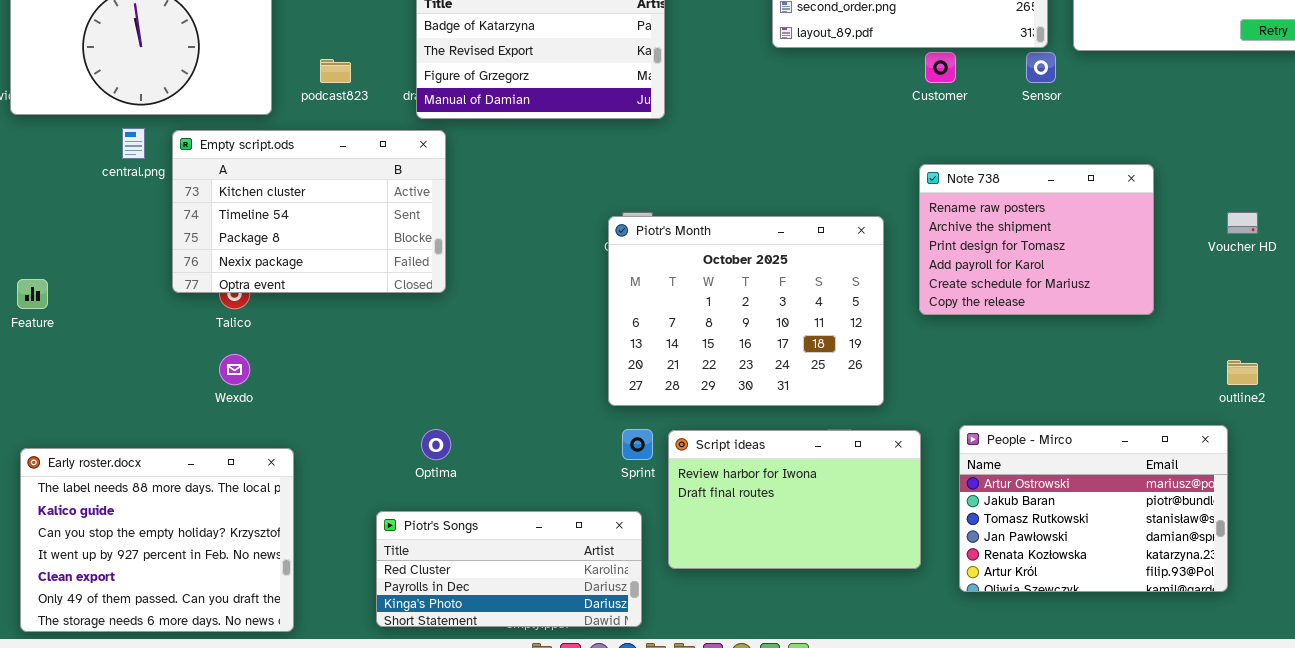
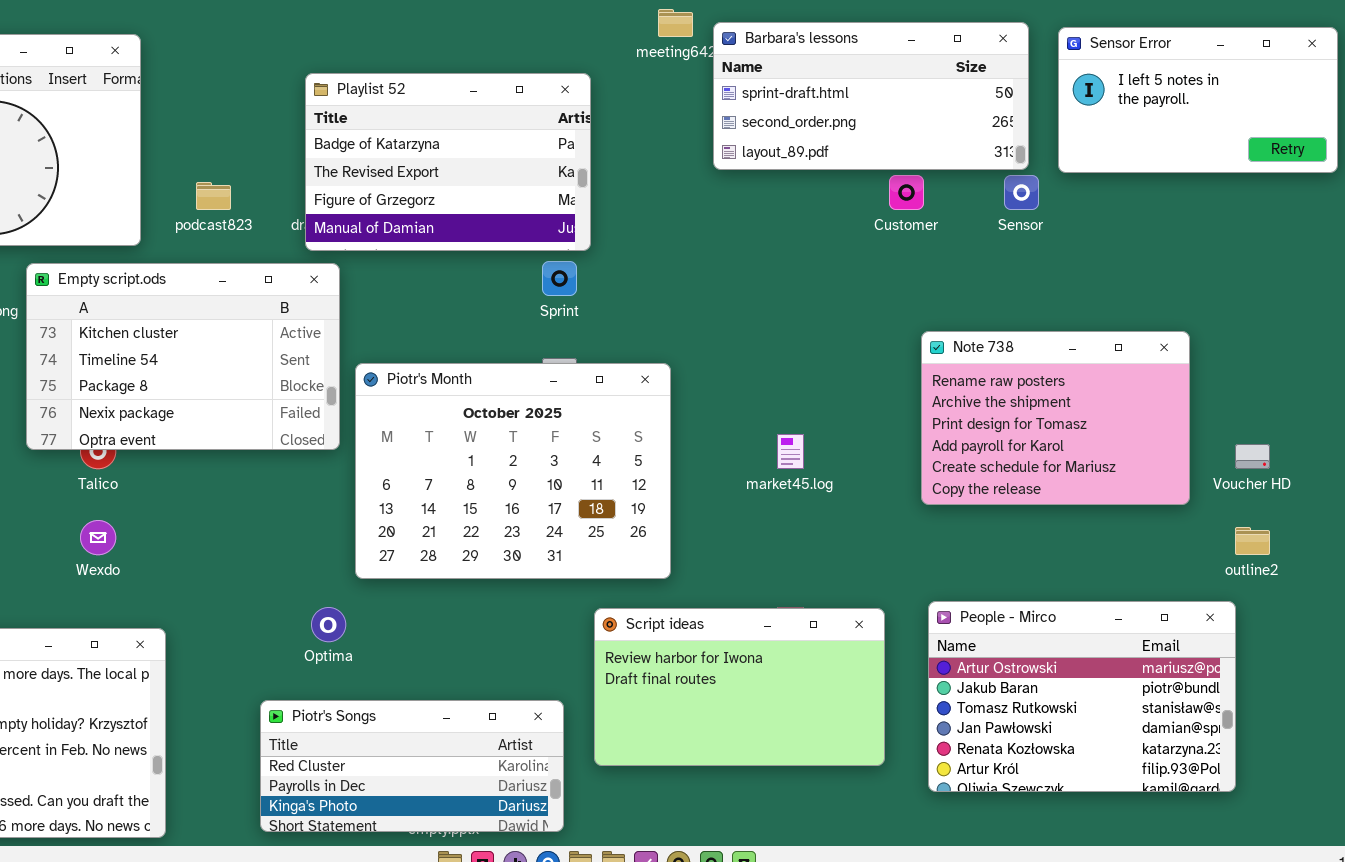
Note 738: [919,164,1154,315] -> [921,331,1190,505], moved
Voucher HD: [1227,212,1258,234] -> [1235,444,1270,469], moved
Piotr's Month: [608,216,884,406] -> [355,363,671,579], moved
Sprint: [622,429,653,460] -> [542,261,577,296], moved

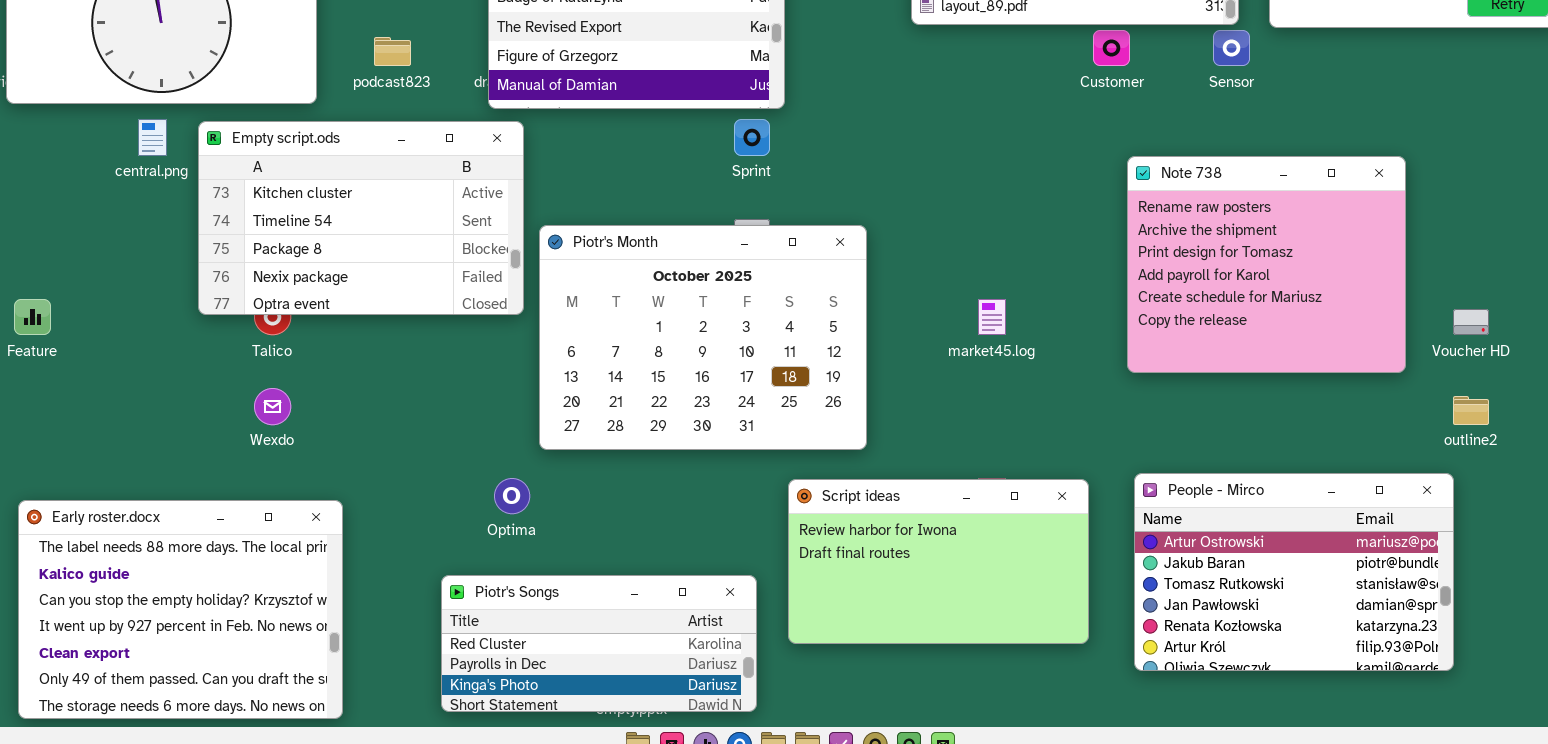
Note 738: [921,331,1190,505] -> [1127,156,1406,373], resized

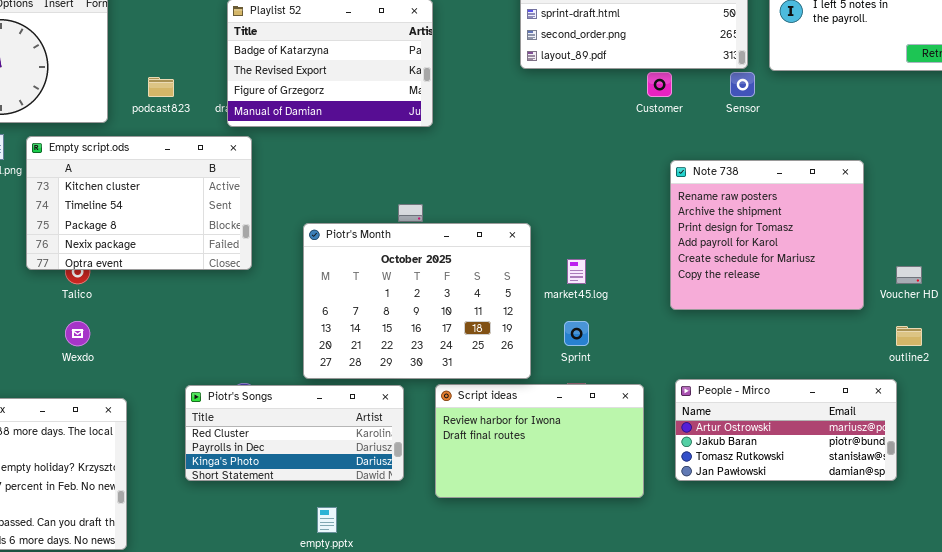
Sprint: [734,119,770,156] -> [564,321,589,346], moved
Piotr's Month: [539,225,867,450] -> [303,223,531,379], moved
People - Mirco: [1134,473,1454,671] -> [675,379,897,481], resized
Piotr's Songs: [441,575,757,712] -> [185,385,404,481], moved

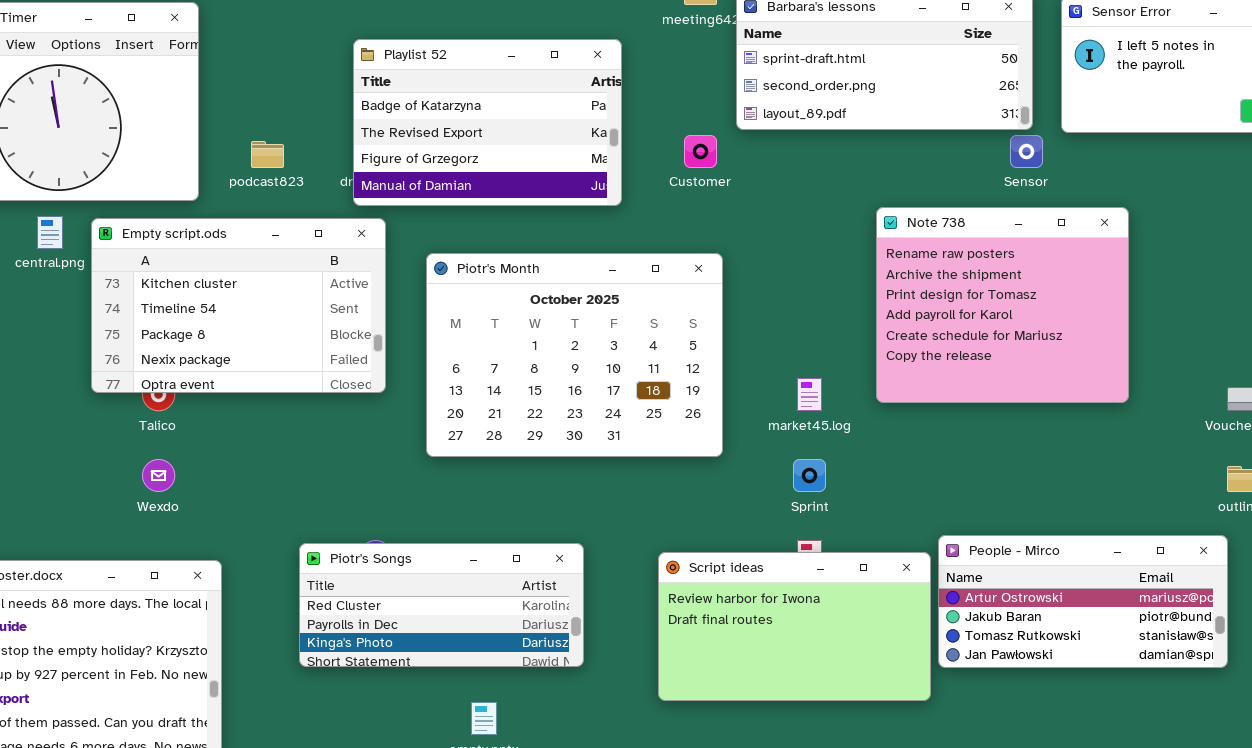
Customer: [647,72,672,97] -> [684,135,717,168], moved
Note 738: [670,160,864,310] -> [876,207,1129,403], moved
Piotr's Month: [303,223,531,379] -> [426,253,723,457], moved
Script ideas: [435,384,644,498] -> [658,552,931,701], moved

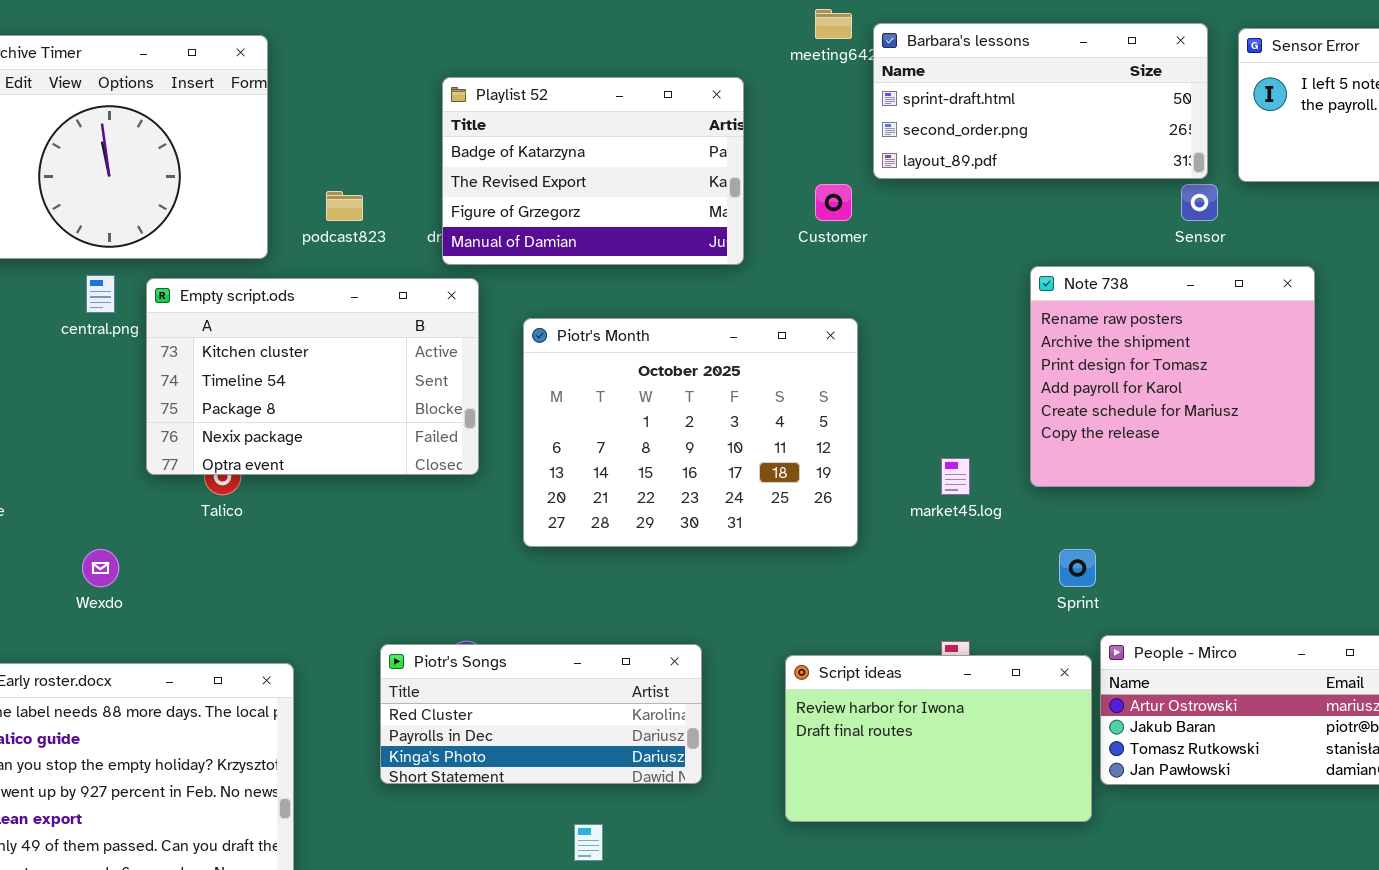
Wexdo: [142,459,175,492] -> [82,549,119,587], moved
Sprint: [793,459,826,492] -> [1059,549,1096,587], moved

